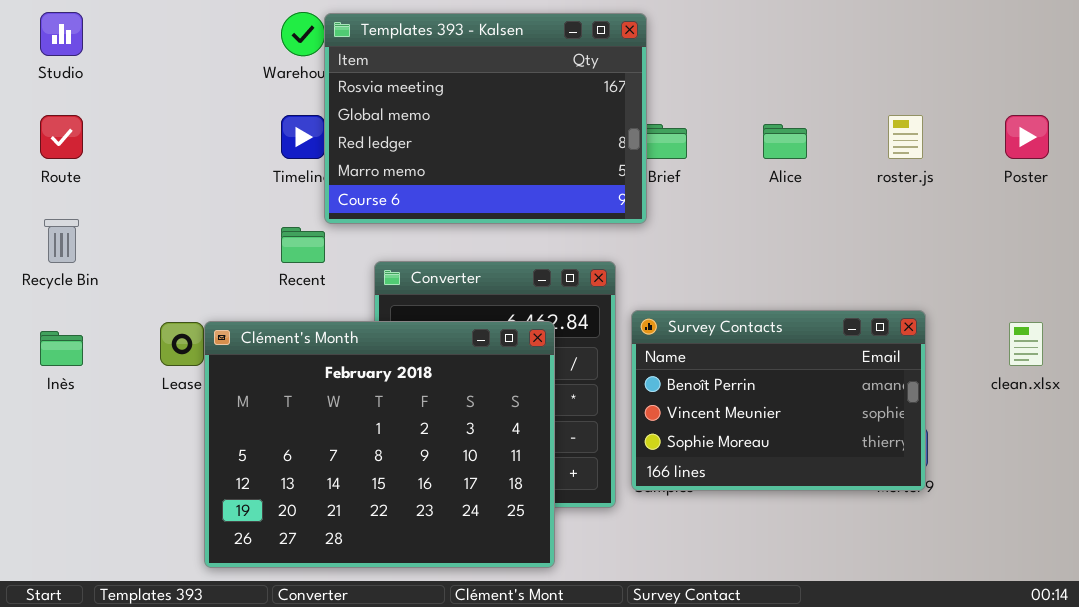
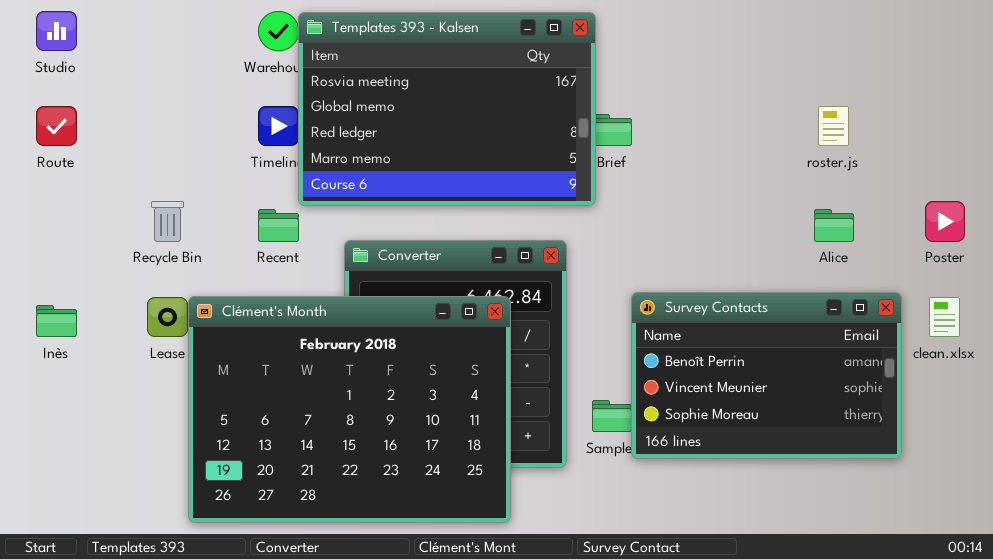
Poster: [1005,115,1049,159] -> [925,201,965,242], moved
Alice: [763,124,807,159] -> [814,209,854,242], moved
Recycle Bin: [44,219,79,263] -> [151,201,184,242], moved
Survey Contacts: [631,310,926,491] -> [631,292,902,459], moved

